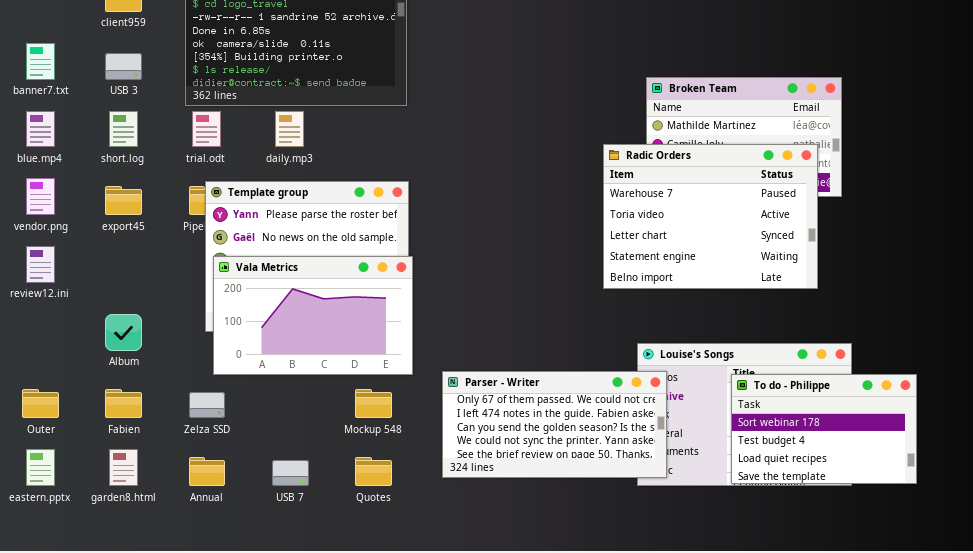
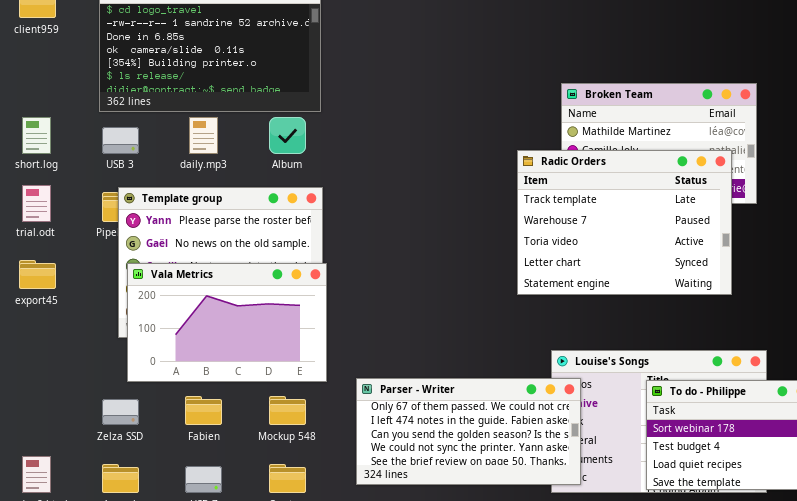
USB 3: [105,53,142,80] -> [102,127,139,154], moved
trial.odt: [192,111,221,147] -> [22,185,51,222], moved
Radic Orders: [603,144,818,289] -> [517,150,732,295], scrolled up 1 row
export45: [105,186,142,215] -> [19,260,56,289], moved
Album: [105,314,142,351] -> [269,117,306,154], moved
Fabien: [105,389,142,418] -> [185,396,222,425], moved

